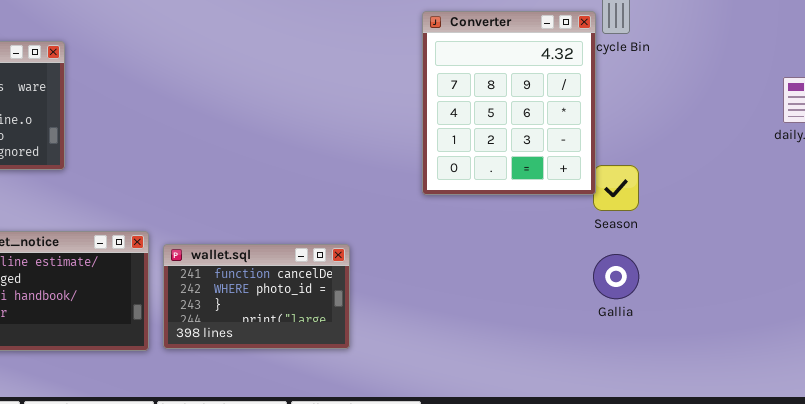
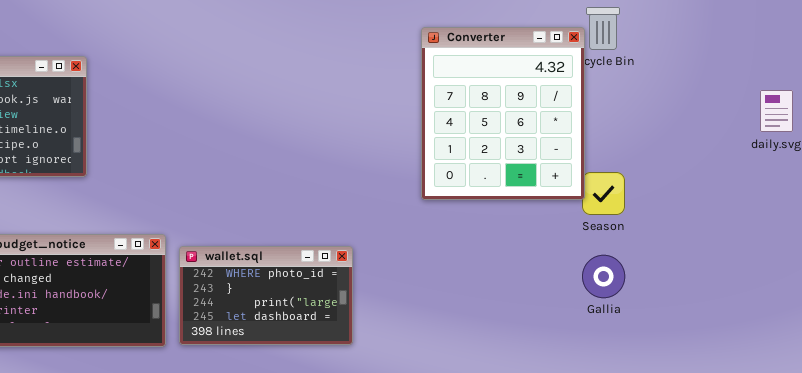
wallet.sql: [163,244,350,349] -> [179,246,353,345], scrolled down 1 row

